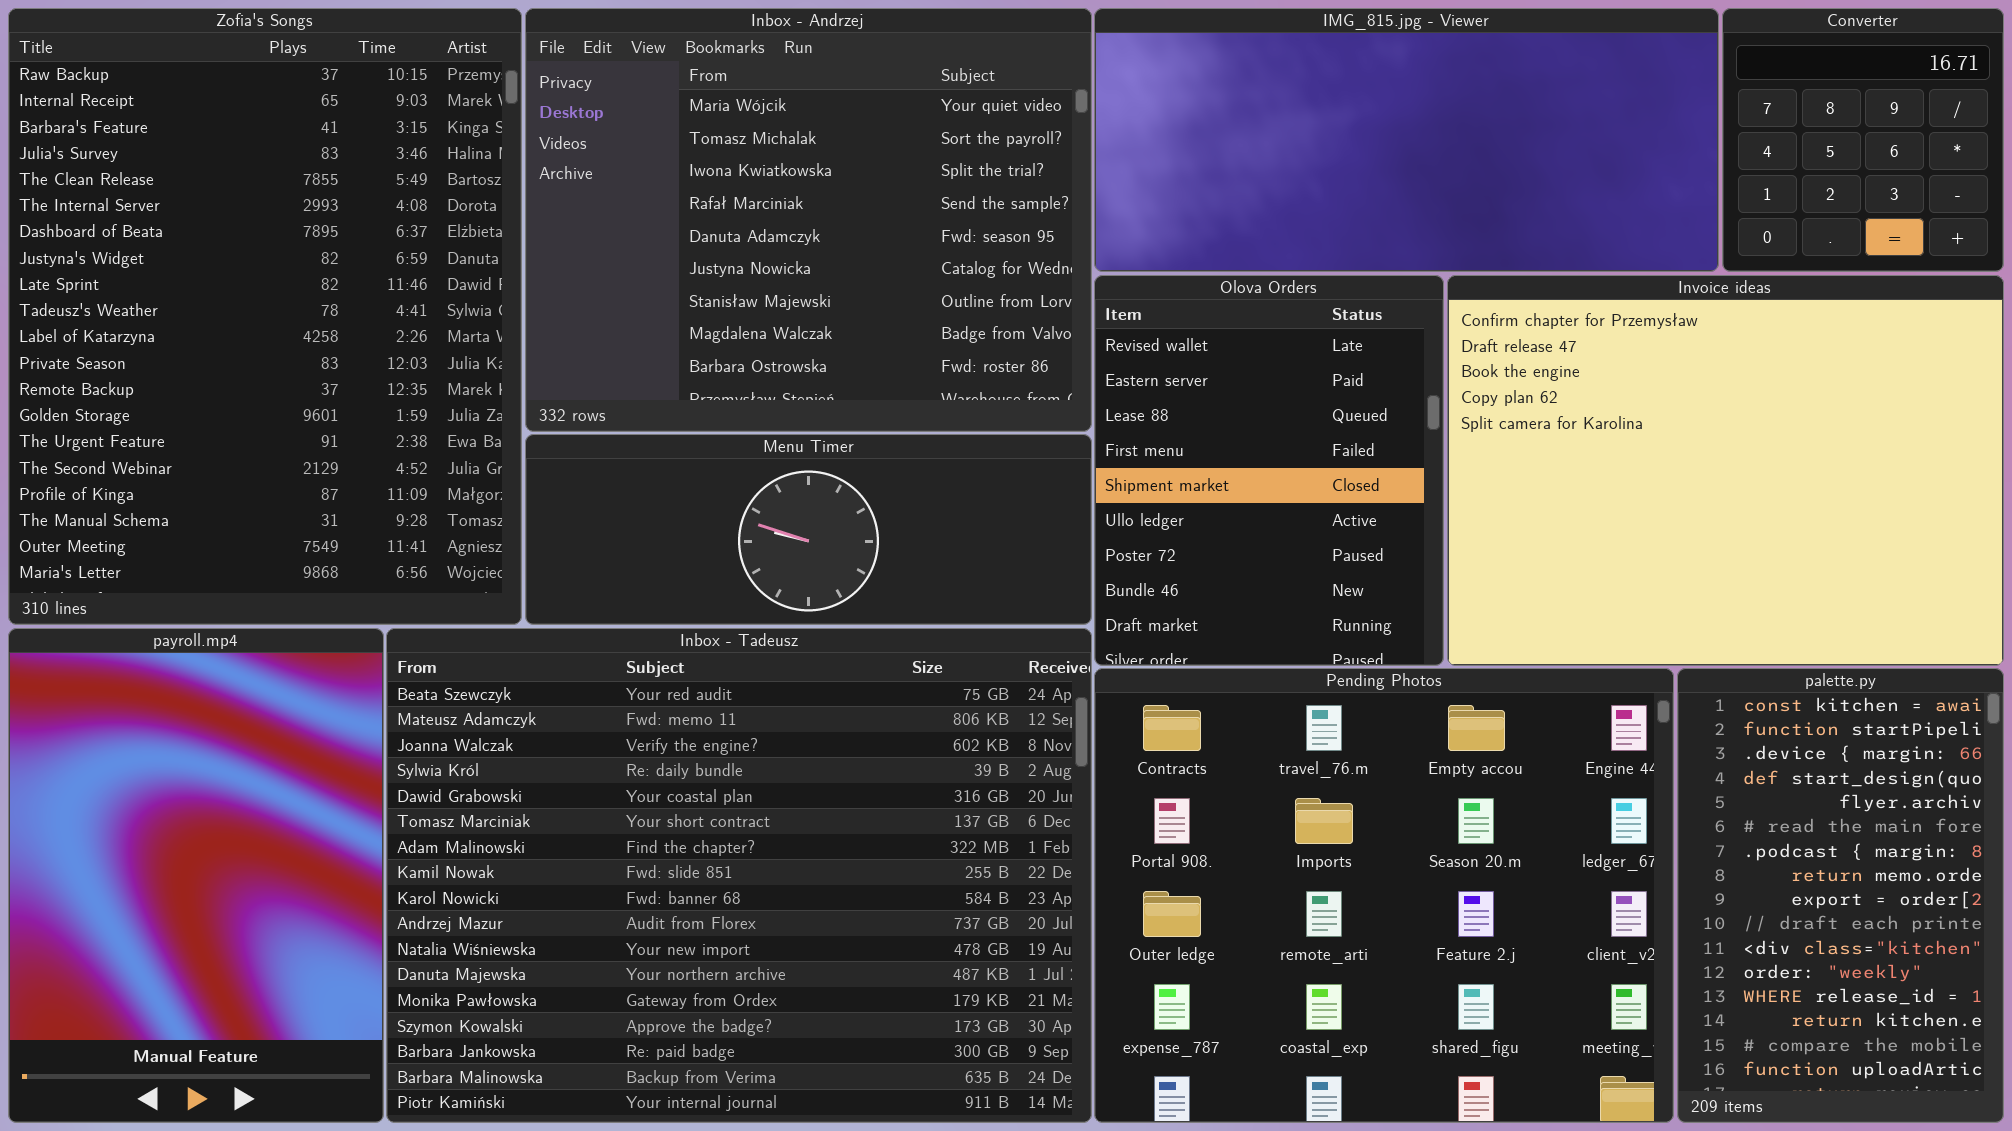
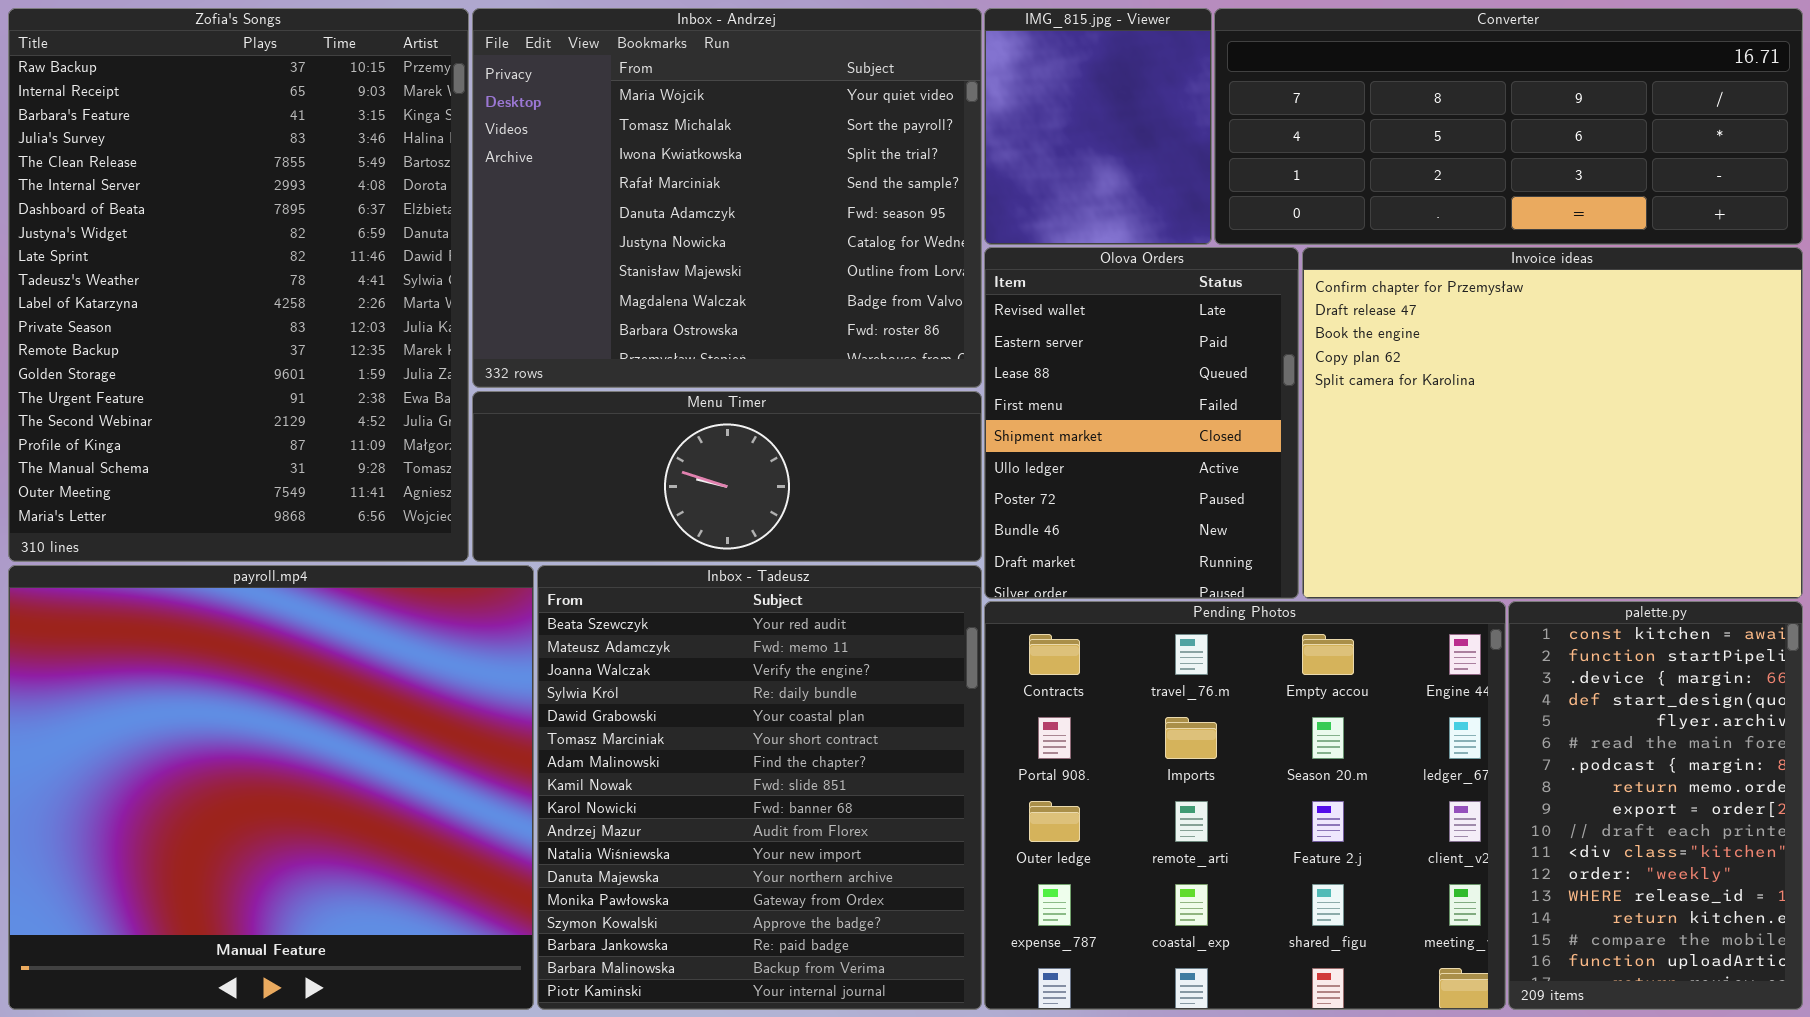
IMG_815.jpg - Viewer: [1094,8,1719,272] -> [984,8,1212,245], resized
Converter: [1722,8,2004,272] -> [1214,8,1803,245], resized
payroll.mp4: [8,628,384,1123] -> [8,565,534,1010], resized
Inbox - Tadeusz: [386,628,1092,1123] -> [537,565,982,1010], resized

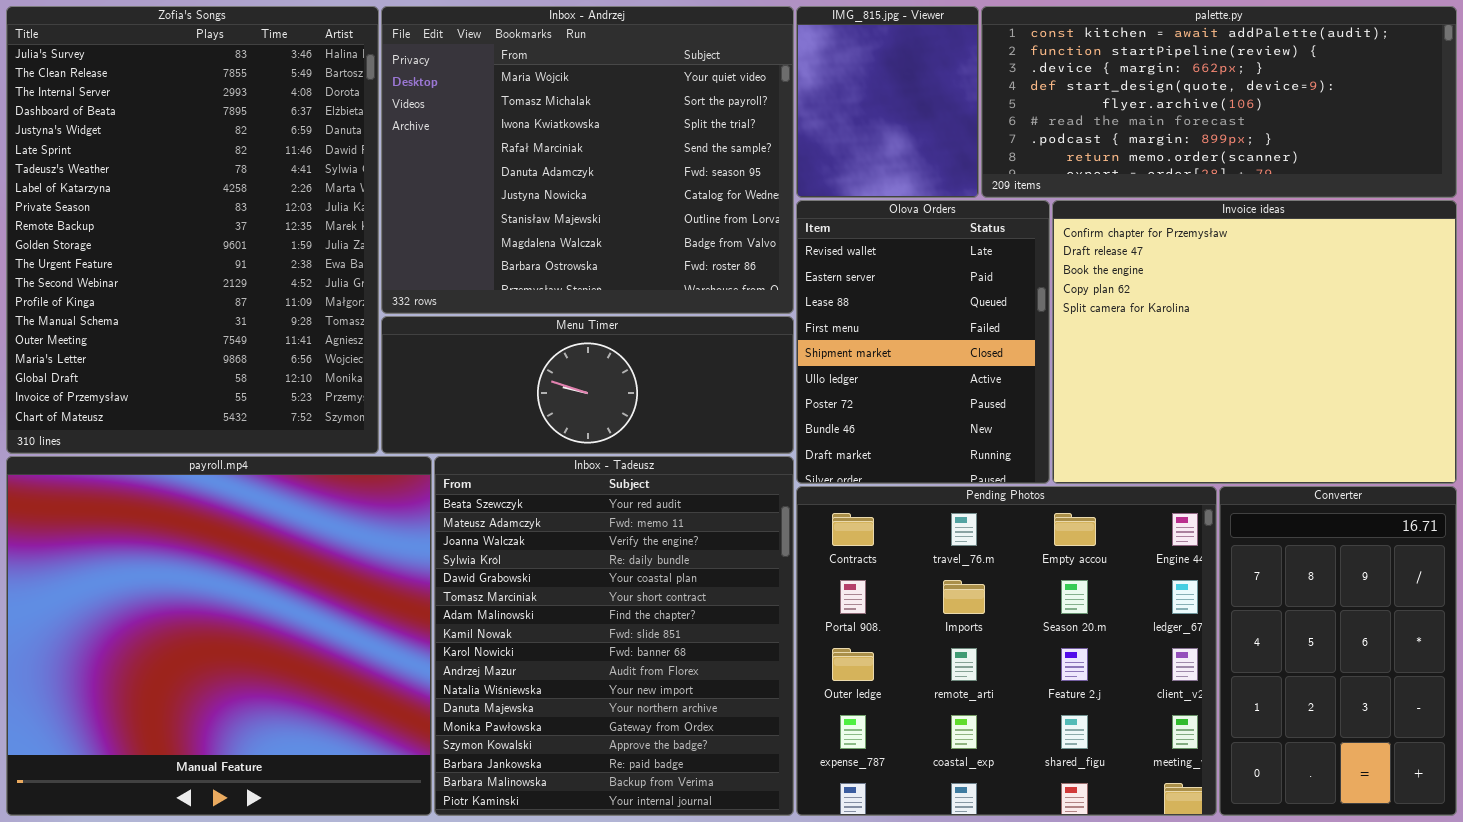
Zofia's Songs: [8,8,469,562] -> [6,6,379,454], scrolled down 3 rows
Converter: [1214,8,1803,245] -> [1219,486,1457,816], moved, resized
palette.py: [1508,601,1803,1010] -> [981,6,1457,198], moved, resized

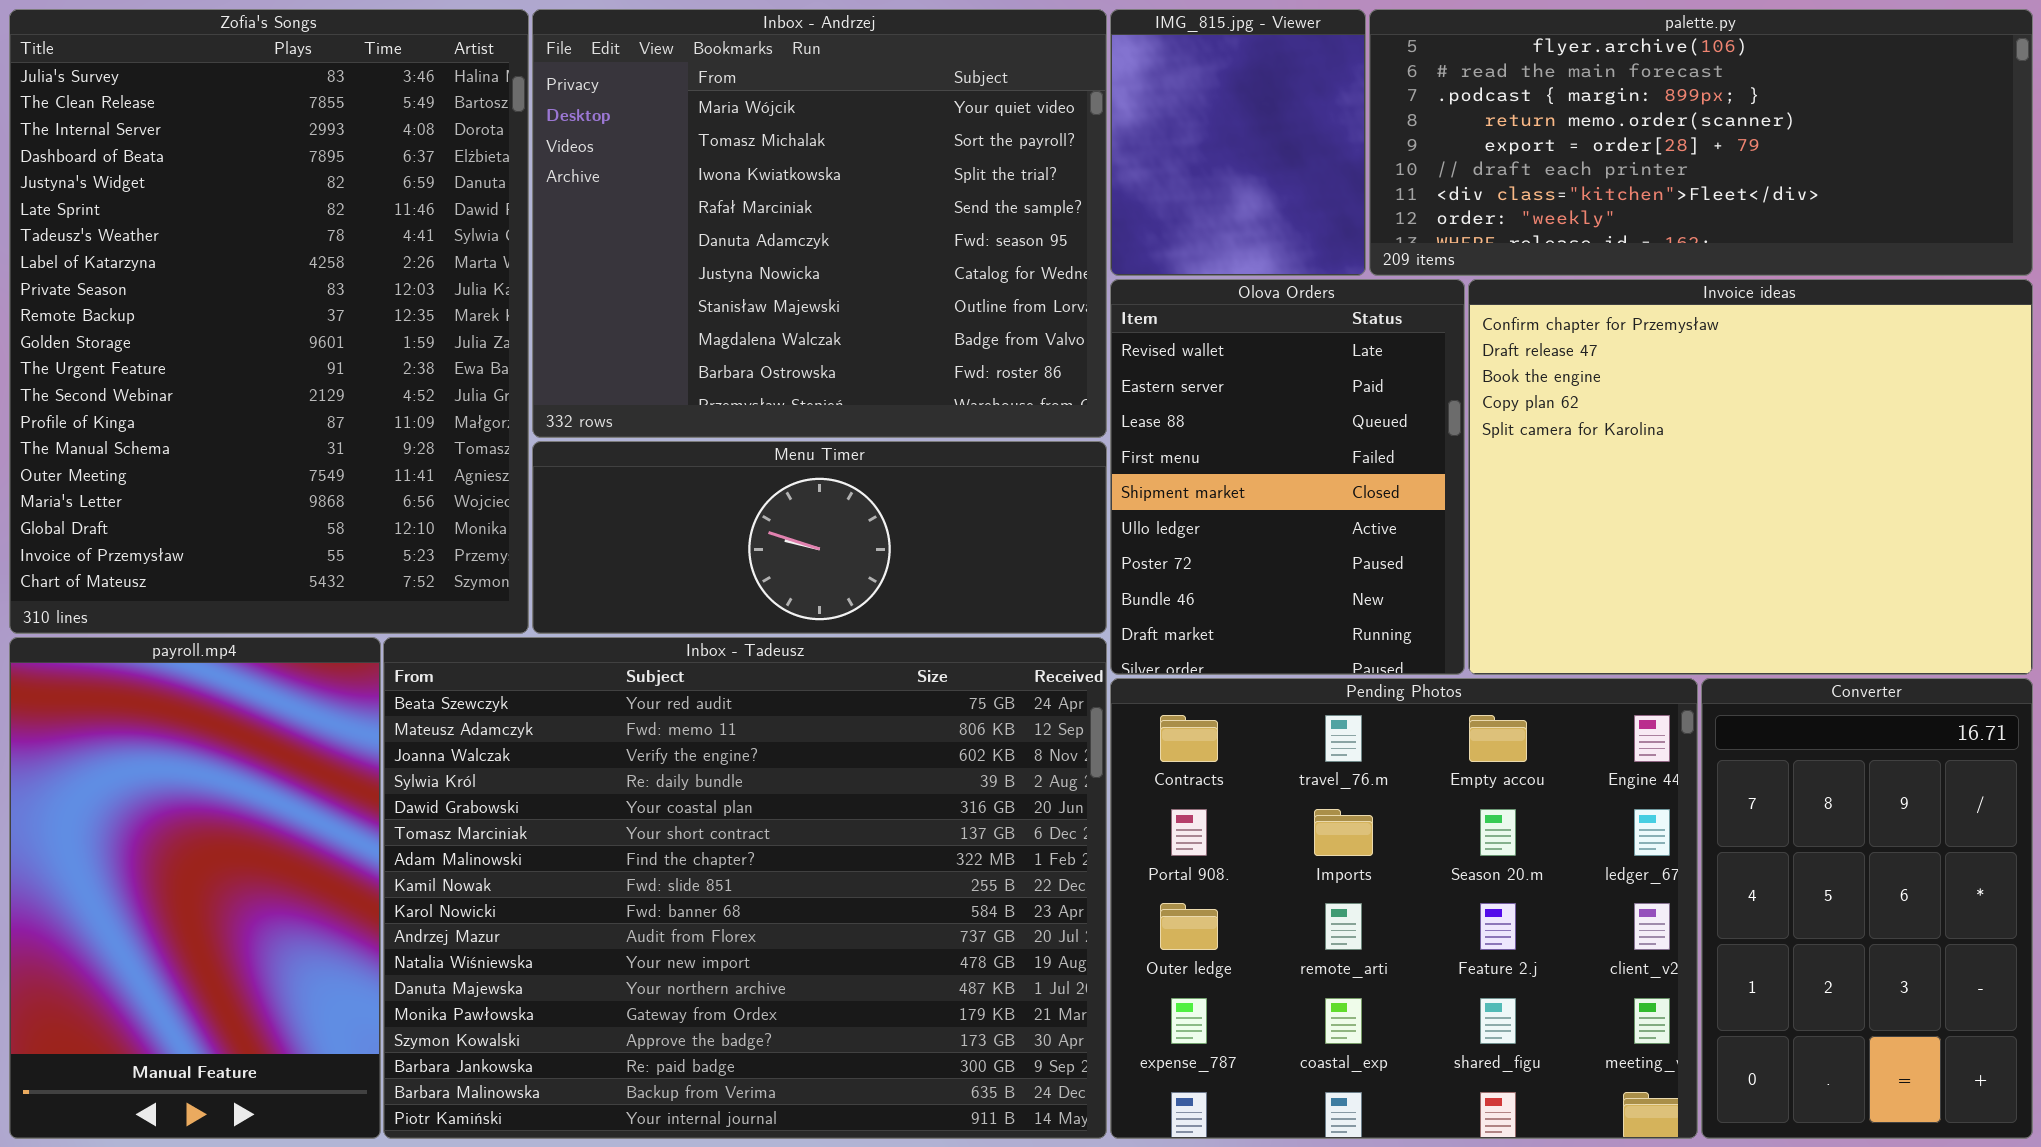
palette.py: [981,6,1457,198] -> [1369,9,2033,276], scrolled down 4 rows
payroll.mp4: [6,456,432,816] -> [9,637,381,1139], resized
Inbox - Tadeusz: [434,456,794,816] -> [383,637,1107,1139], resized

